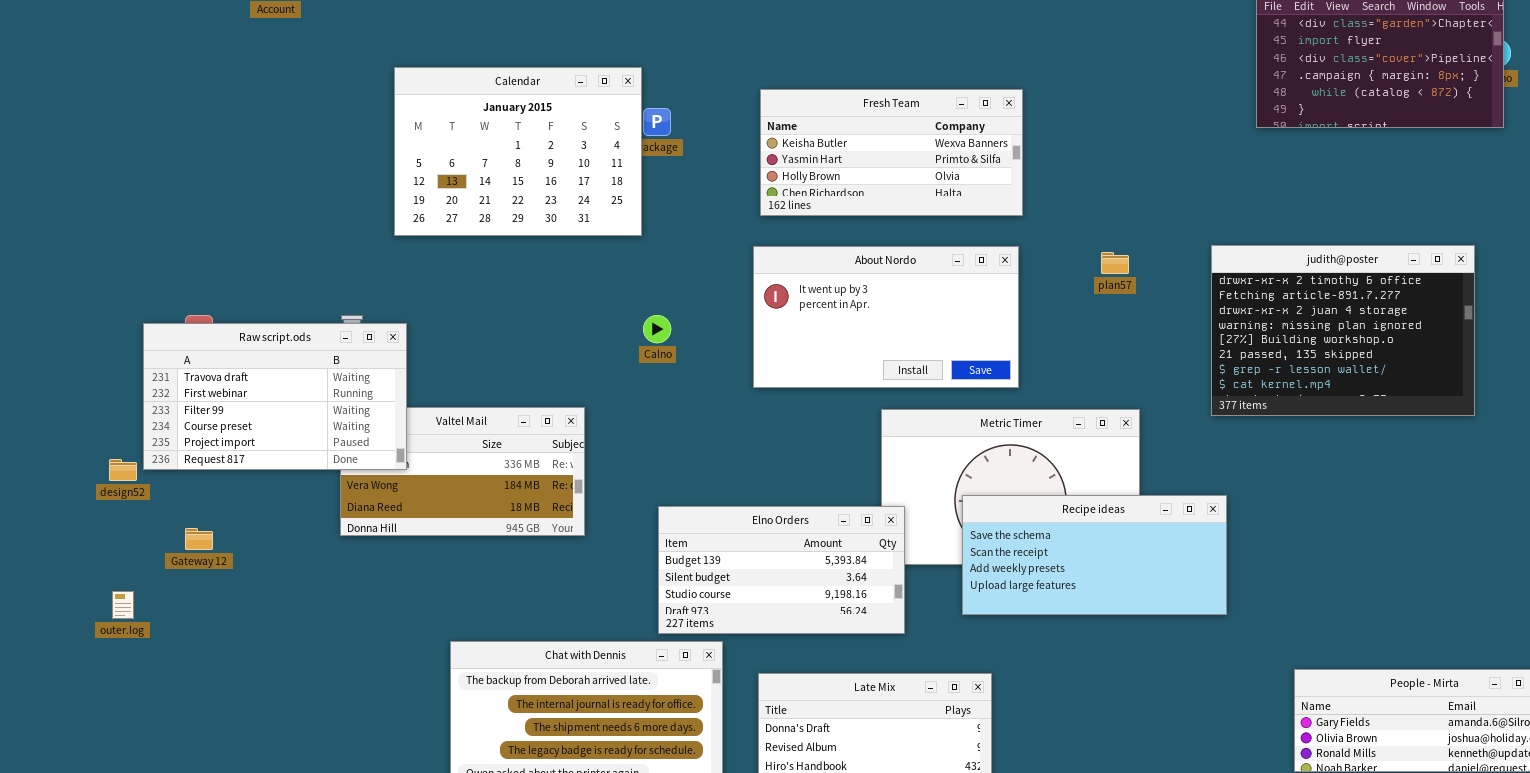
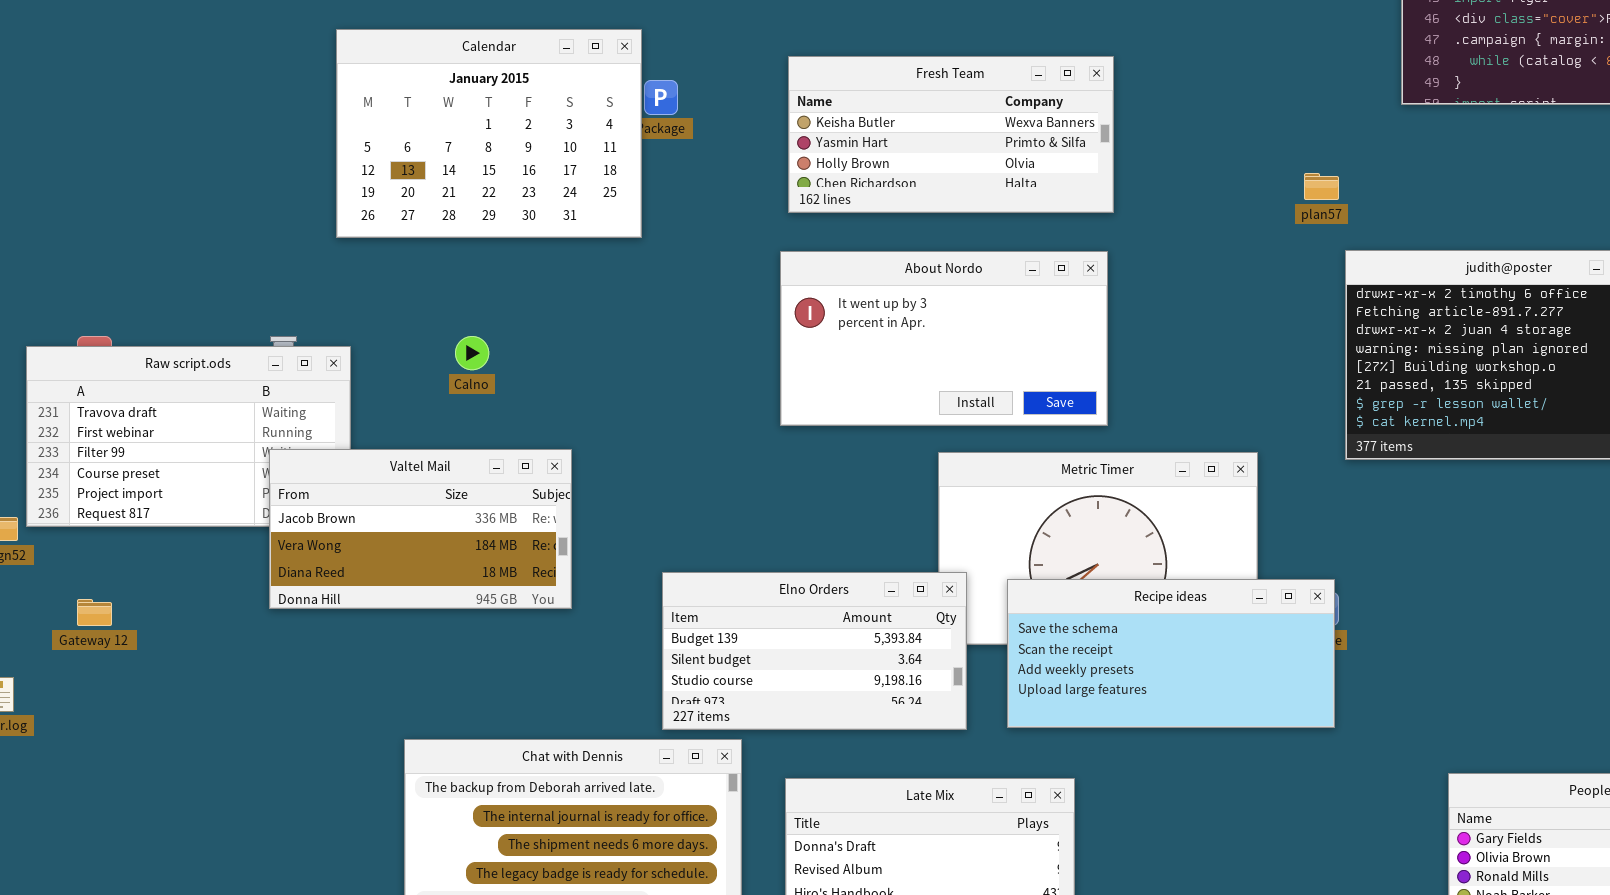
plan57: [1101,252,1129,274] -> [1304,173,1339,200], moved
Calno: [643,315,671,343] -> [455,336,489,370], moved
Valtel Mail: [340,407,585,536] -> [269,449,572,609], raised
Recipe ideas: [962,495,1227,615] -> [1007,579,1335,728], moved

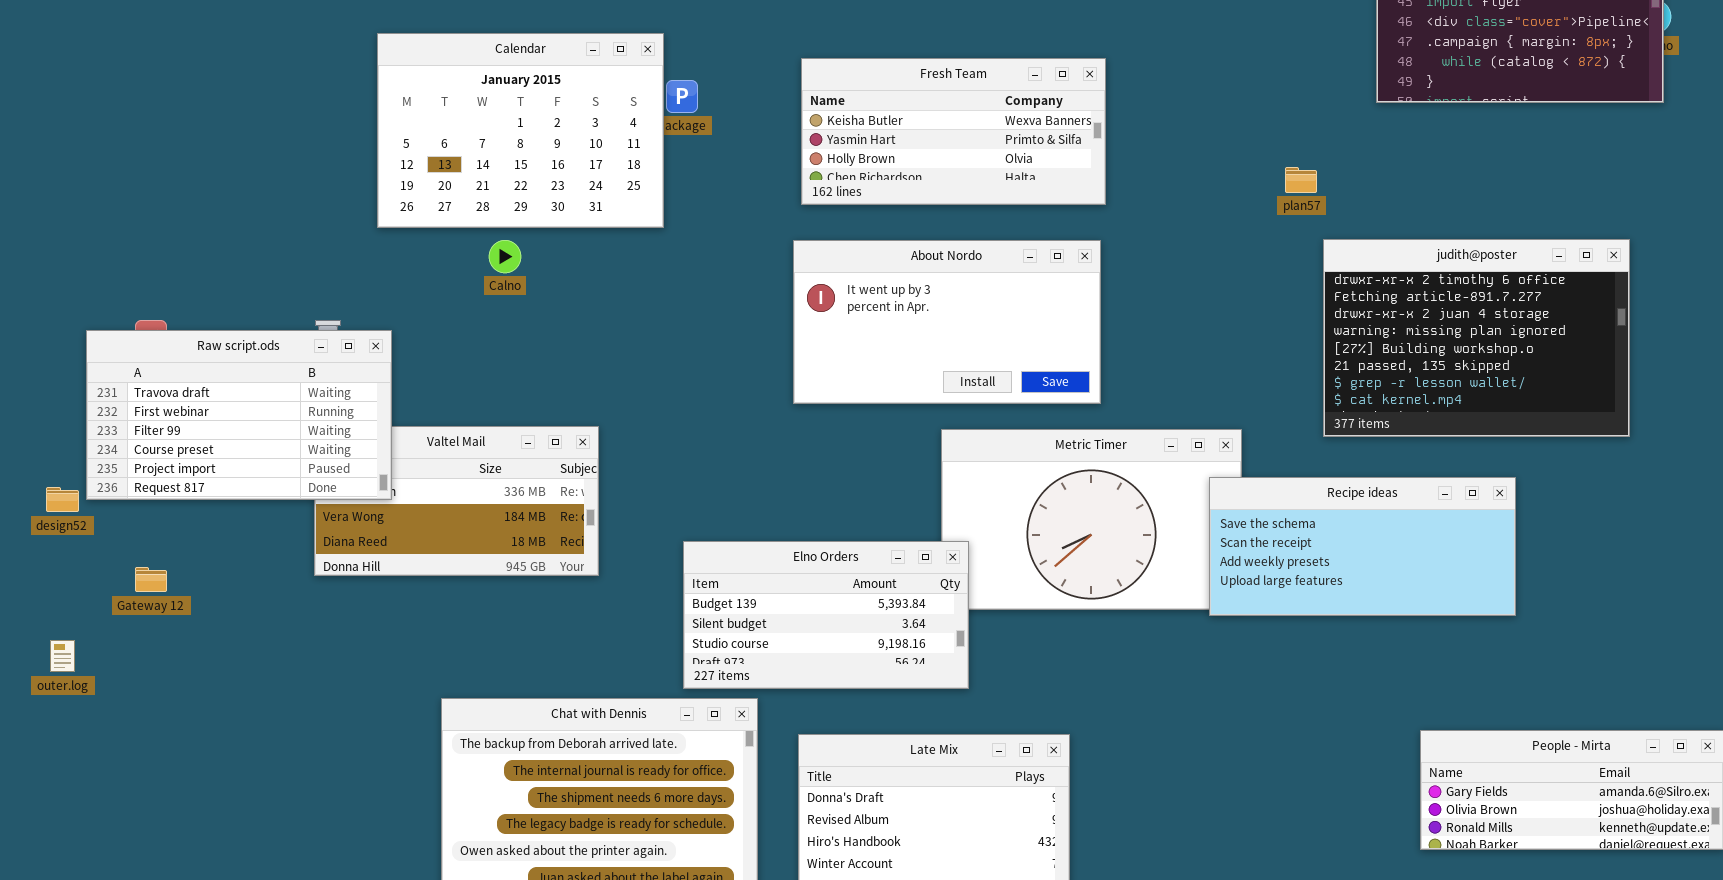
Calno: [455,336,489,370] -> [489,240,521,273], moved
Raw script.ods: [26,346,351,527] -> [86,330,392,500], raised
Recipe ideas: [1007,579,1335,728] -> [1209,477,1516,616], moved

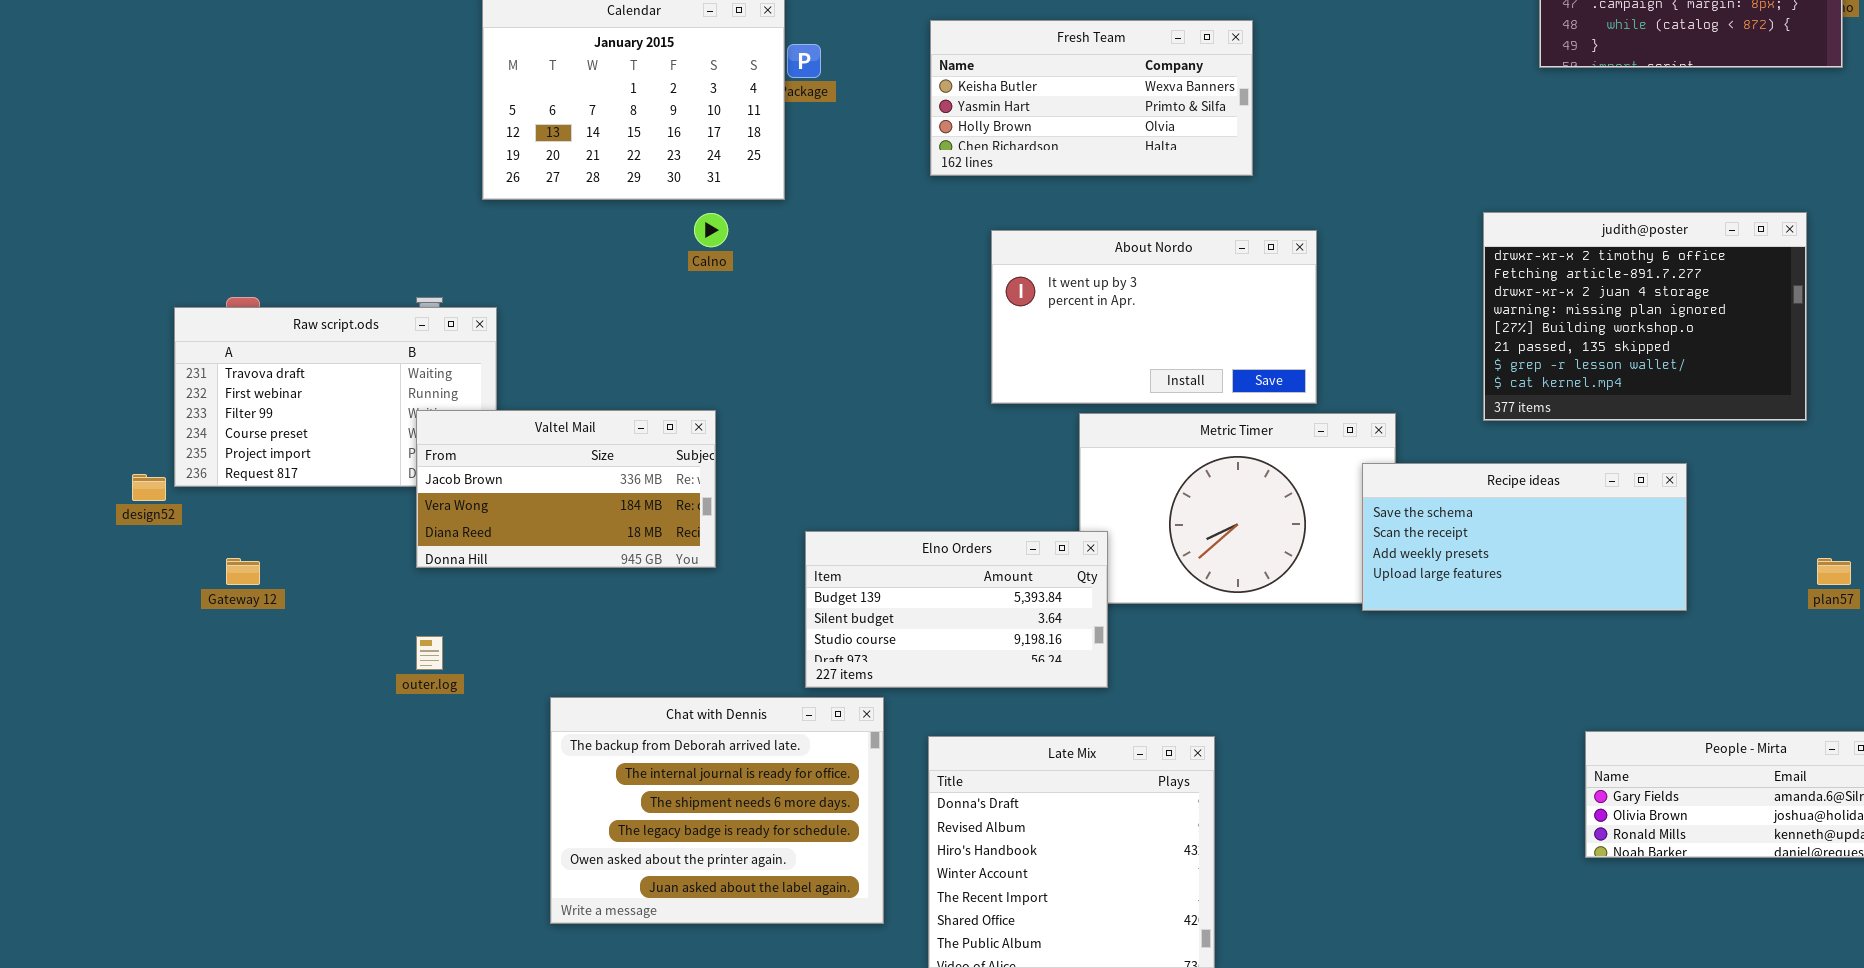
plan57: [1285,167,1317,193] -> [1817,558,1851,585], moved
Calno: [489,240,521,273] -> [694,213,728,247], moved
About Nordo: [793,240,1101,404] -> [991,230,1317,404], moved
Valtel Mail: [314,426,599,576] -> [416,410,716,568], raised
outer.log: [50,640,75,672] -> [416,636,443,670], moved

